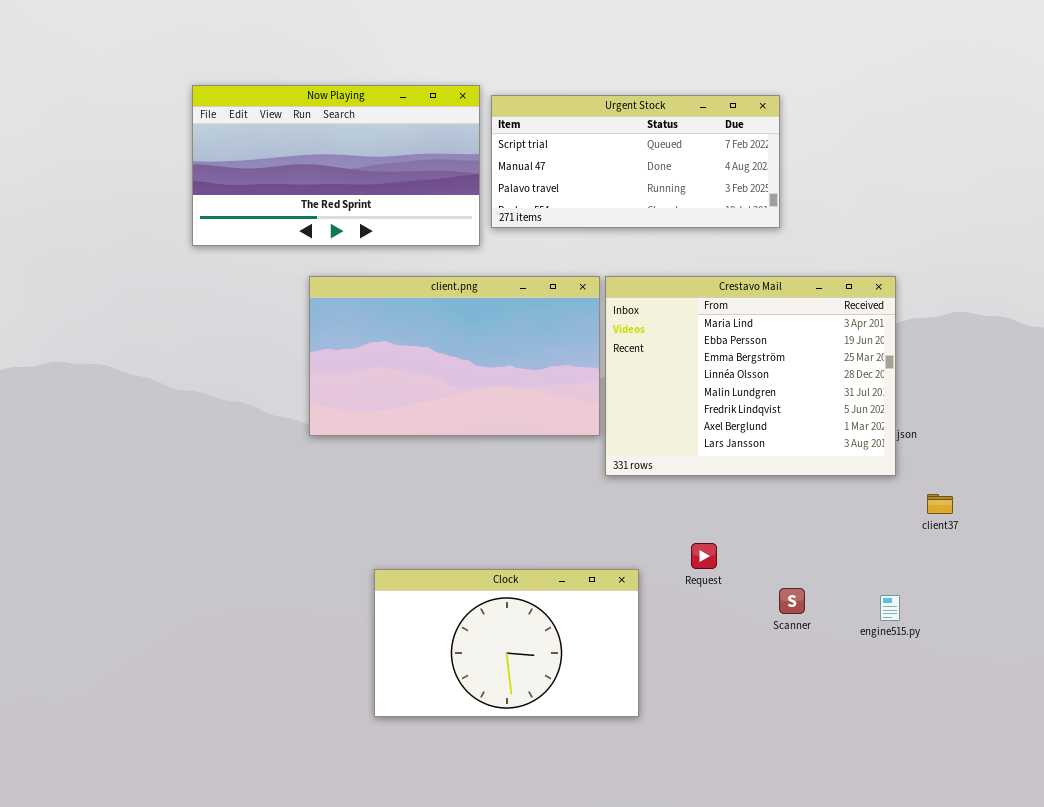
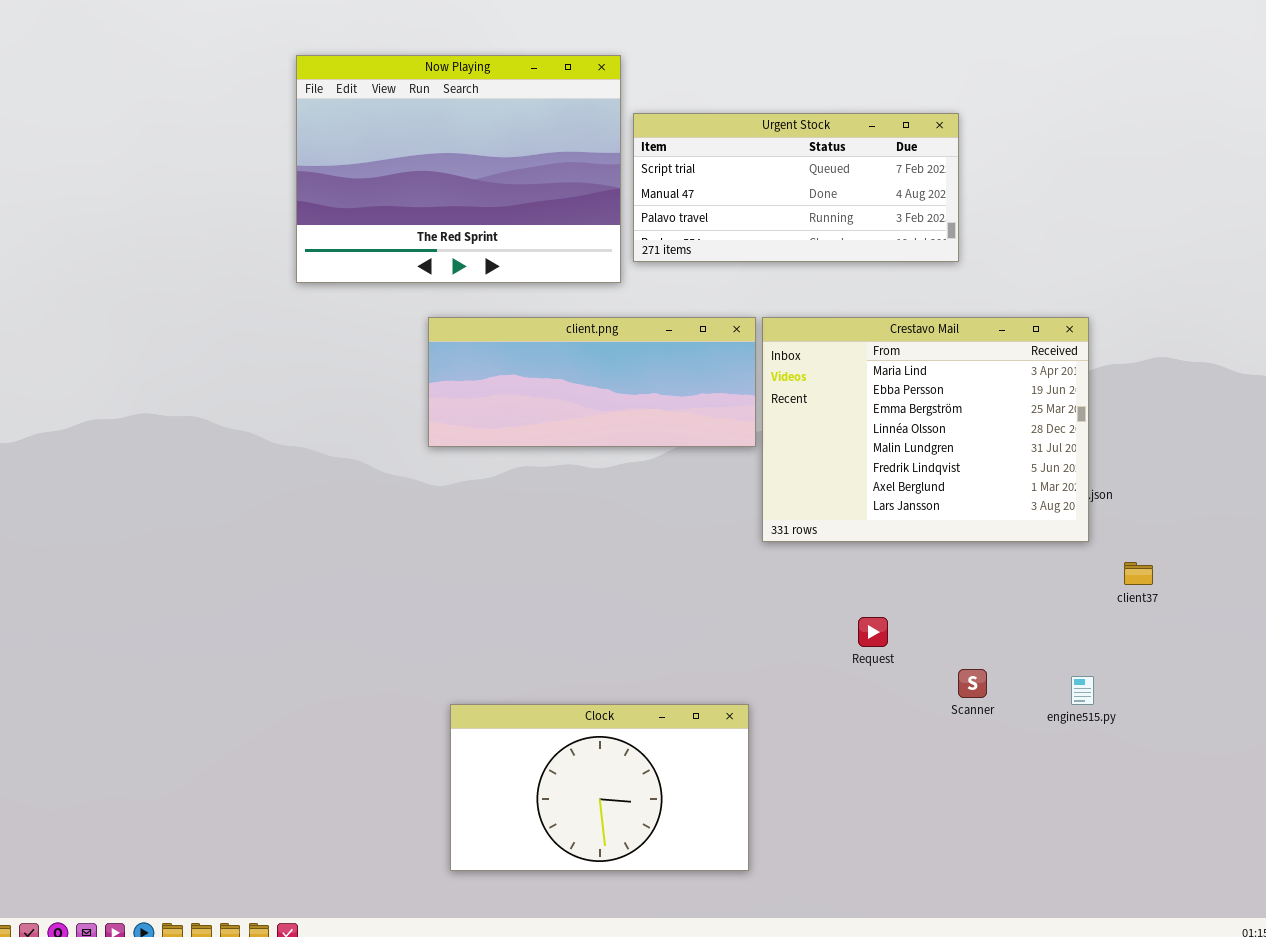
Now Playing: [192,85,480,246] -> [296,55,621,283], resized
client.png: [309,276,600,436] -> [428,317,756,447], resized
Clock: [374,569,639,717] -> [450,704,749,871], moved

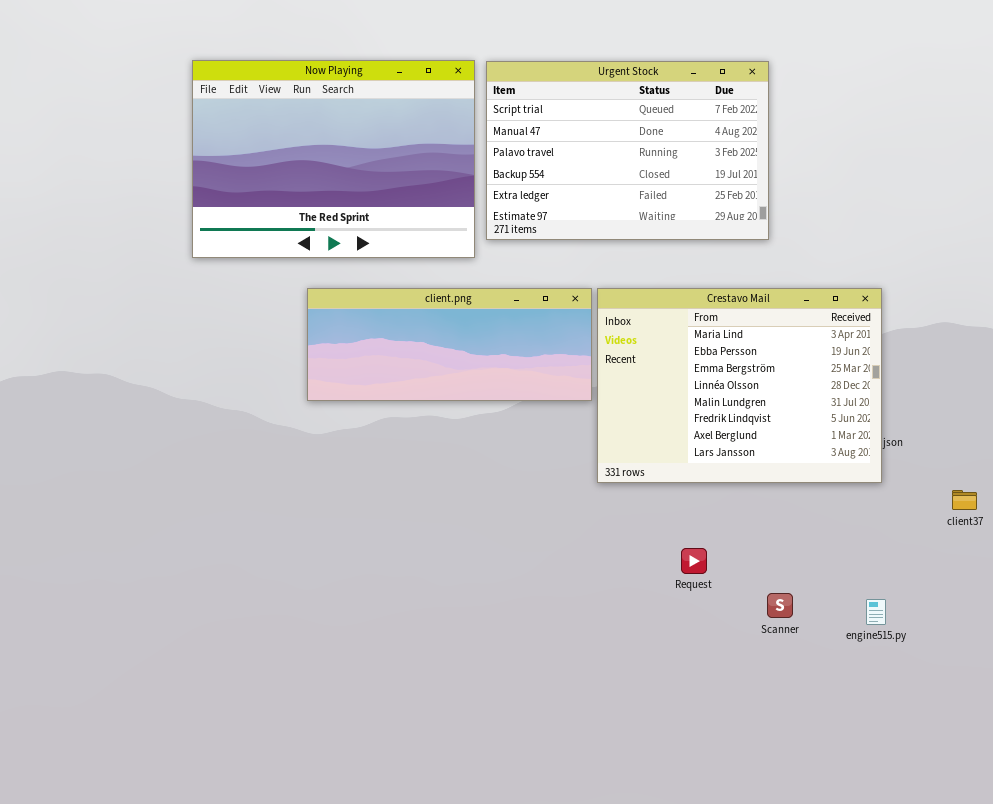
Urgent Stock: [633,113,959,262] -> [486,61,769,240], resized
client37: [1124,562,1153,585] -> [952,490,977,510], moved
Clock: [450,704,749,871] -> none, closed

